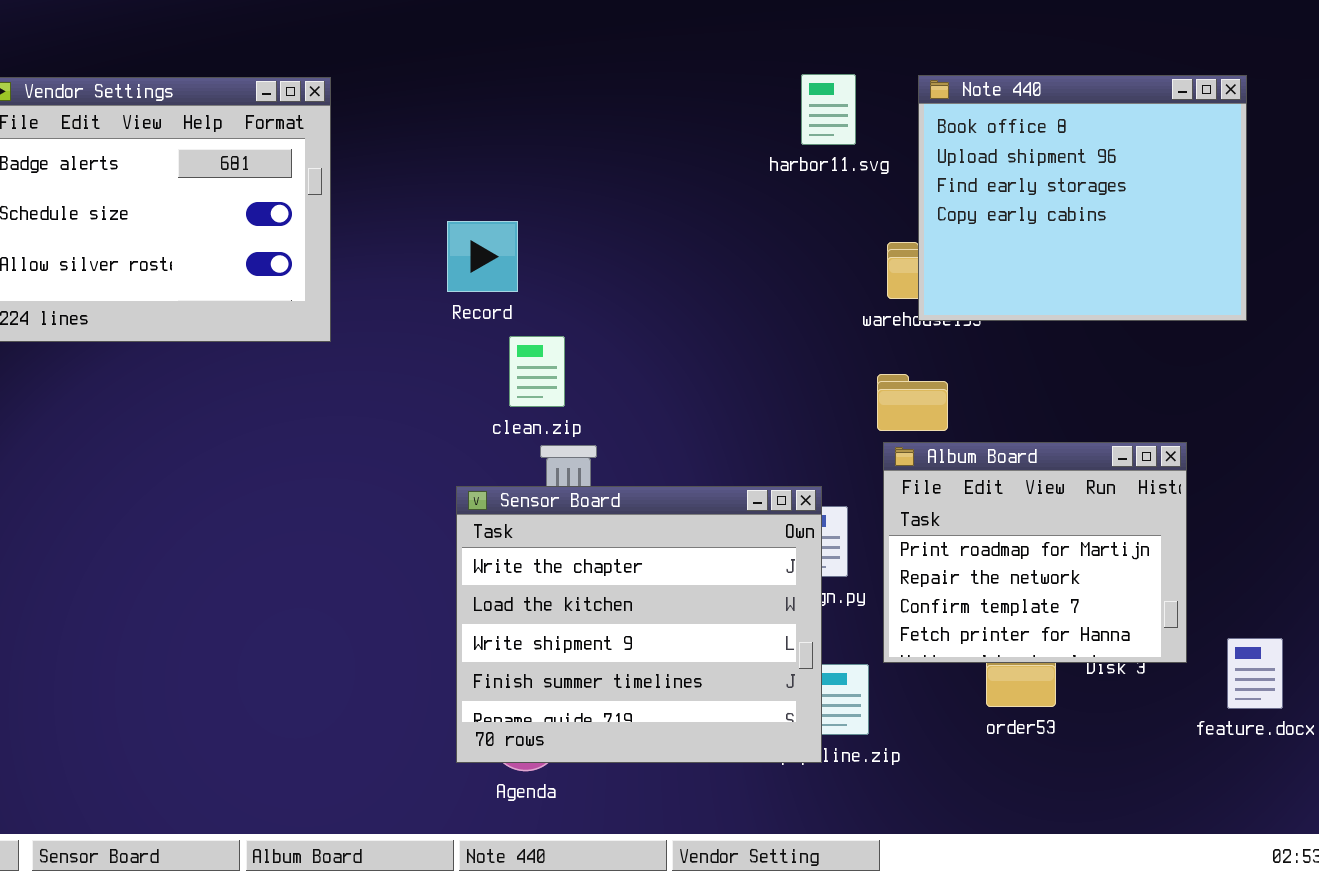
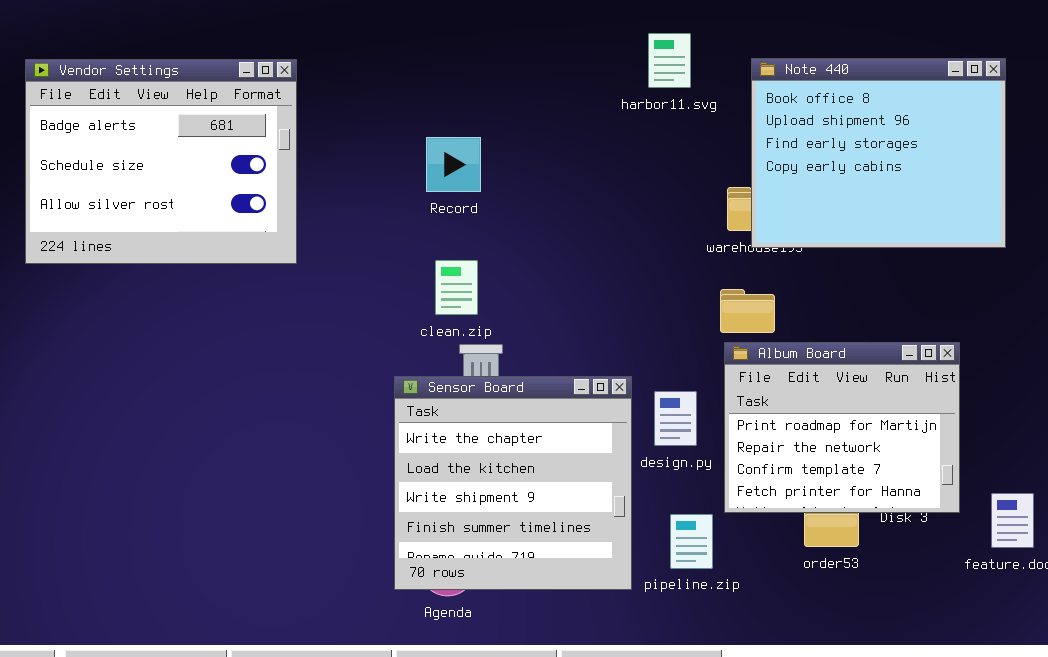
harbor11.svg: [801,74,856,145] -> [648,33,691,88], moved
Record: [447,221,518,292] -> [426,137,481,192], moved
Sensor Board: [456,486,822,763] -> [394,376,632,590], resized

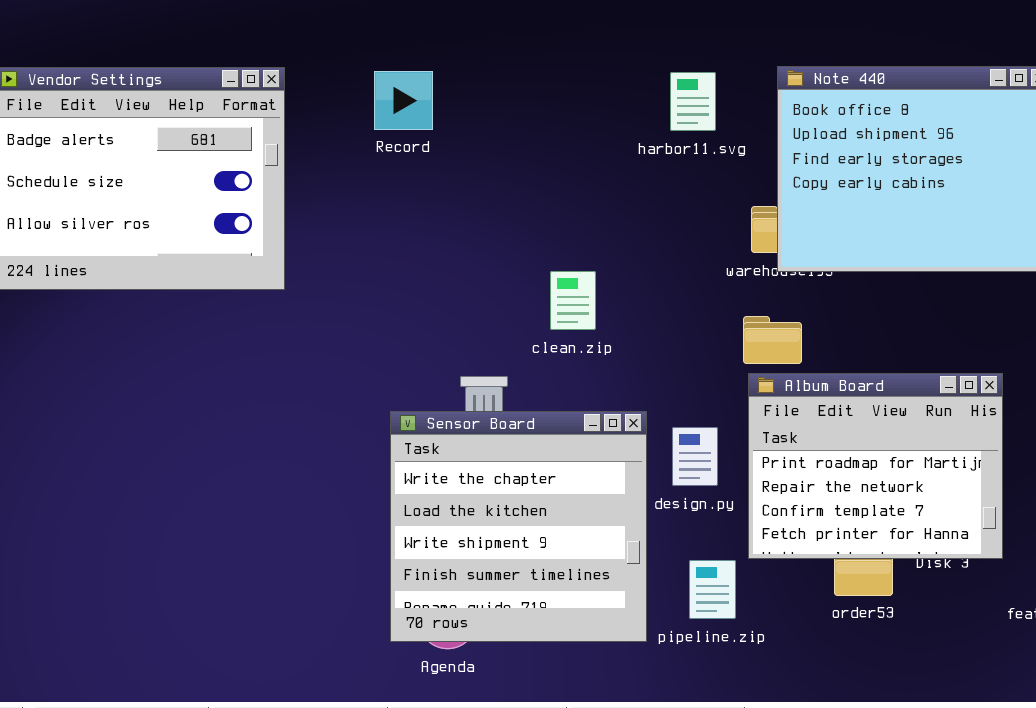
harbor11.svg: [648,33,691,88] -> [670,72,716,131], moved
Record: [426,137,481,192] -> [374,71,433,130], moved
clean.zip: [435,260,478,315] -> [550,271,596,330], moved

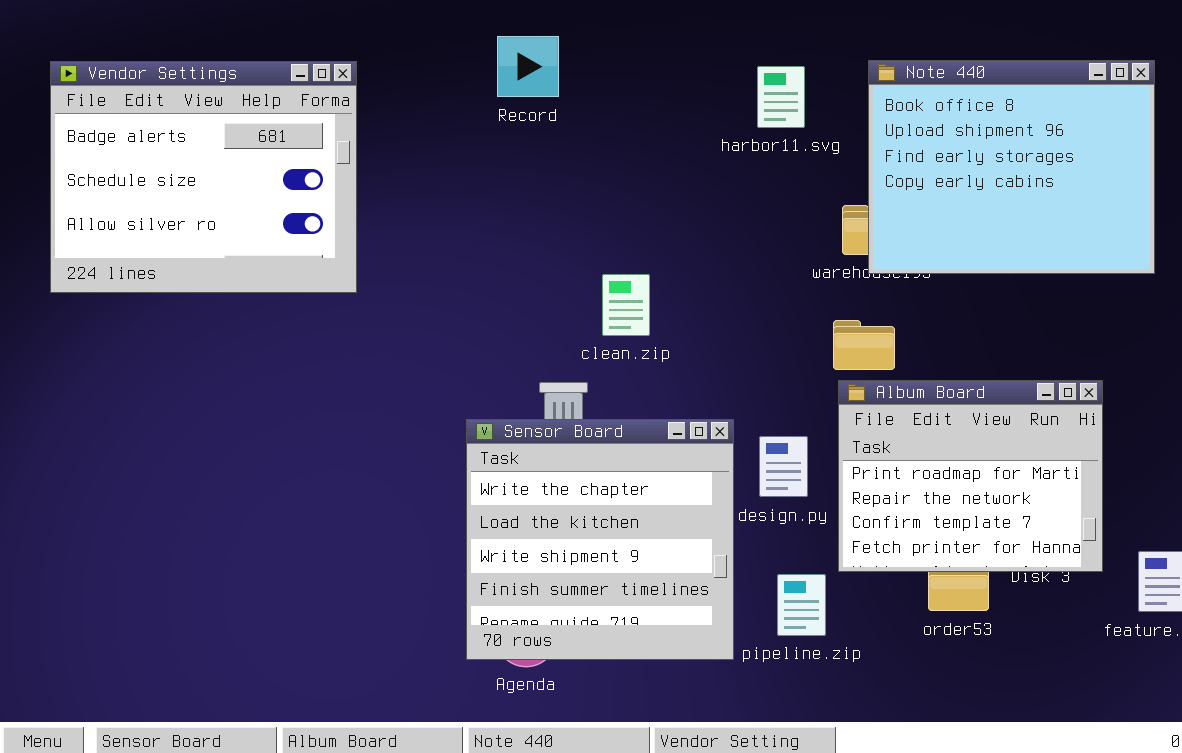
Record: [374,71,433,130] -> [497,36,559,97], moved
clean.zip: [550,271,596,330] -> [602,274,650,336], moved

